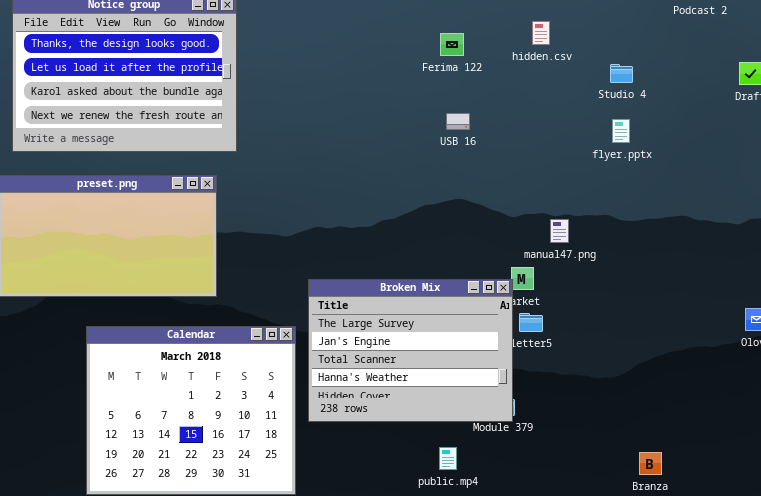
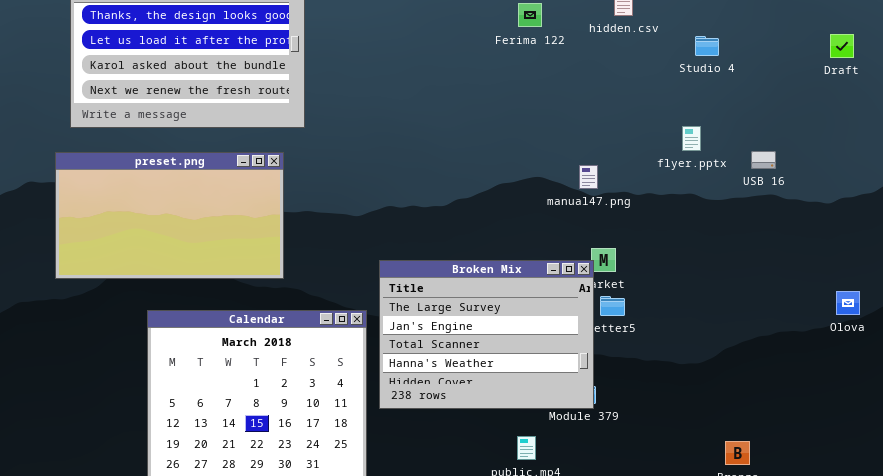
USB 16: [446,113,470,130] -> [751,151,776,169], moved
flyer.pptx: [612,119,630,143] -> [682,126,701,151], moved
manual47.png: [550,219,569,243] -> [579,165,598,189], moved

